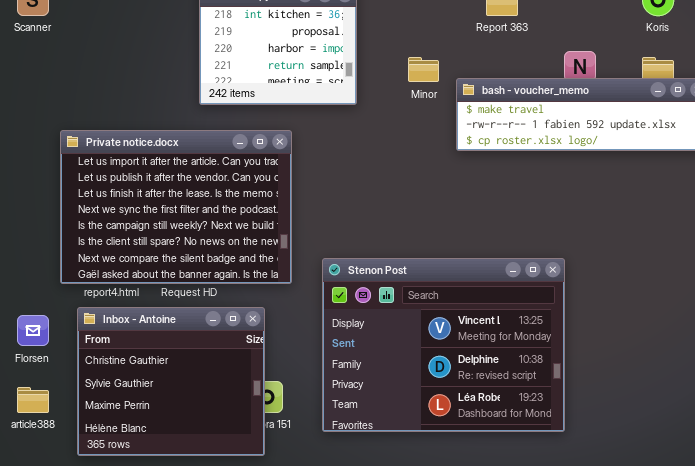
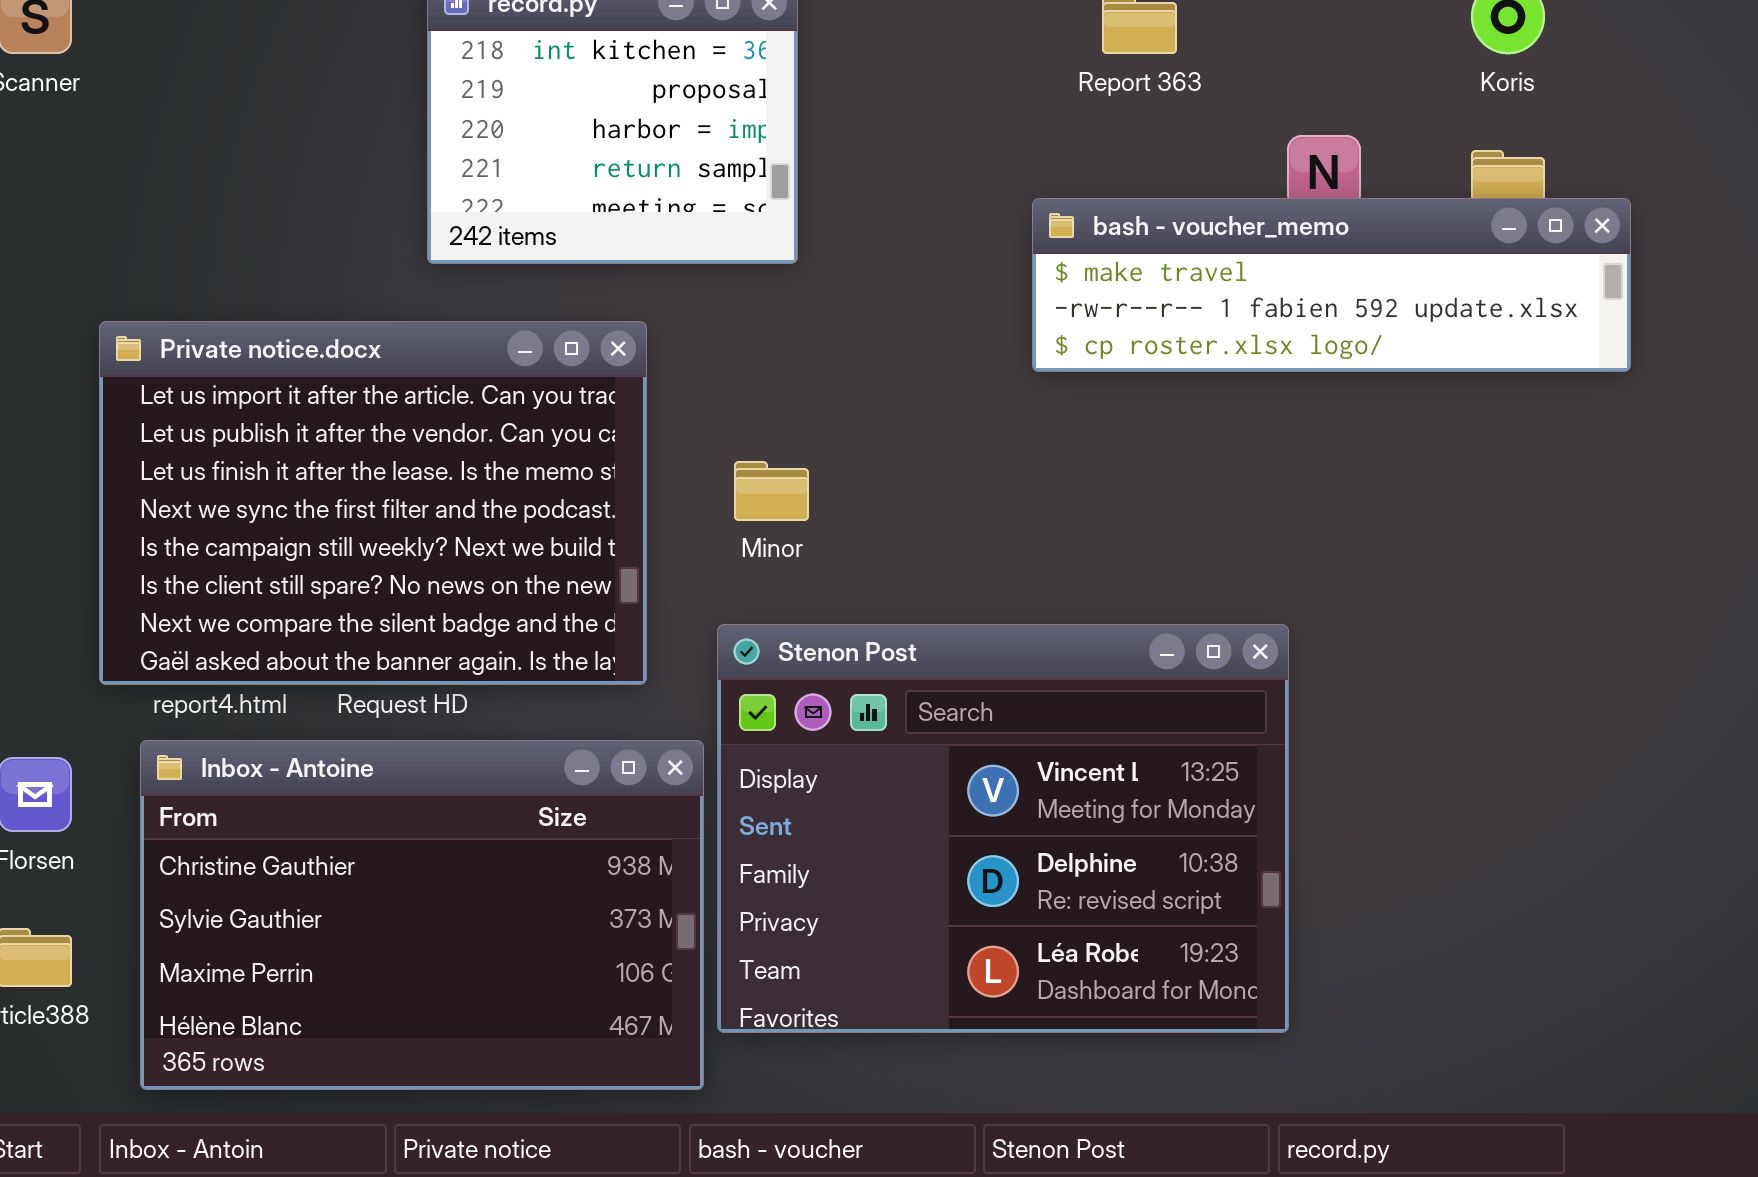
Minor: [408,57,439,82] -> [734,461,809,521], moved
Inbox - Antoine: [77,307,265,456] -> [140,740,704,1090], resized

